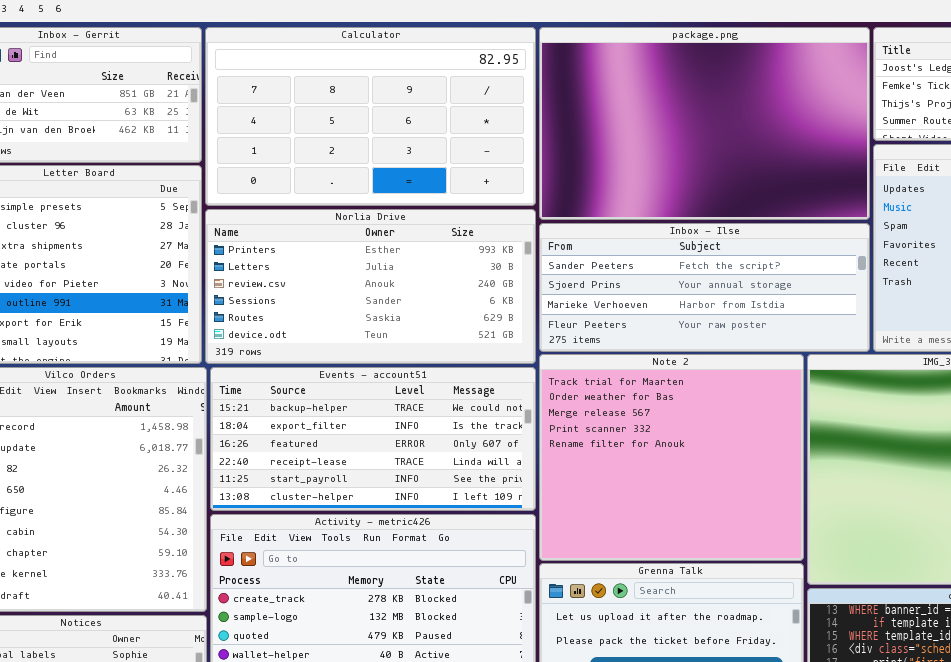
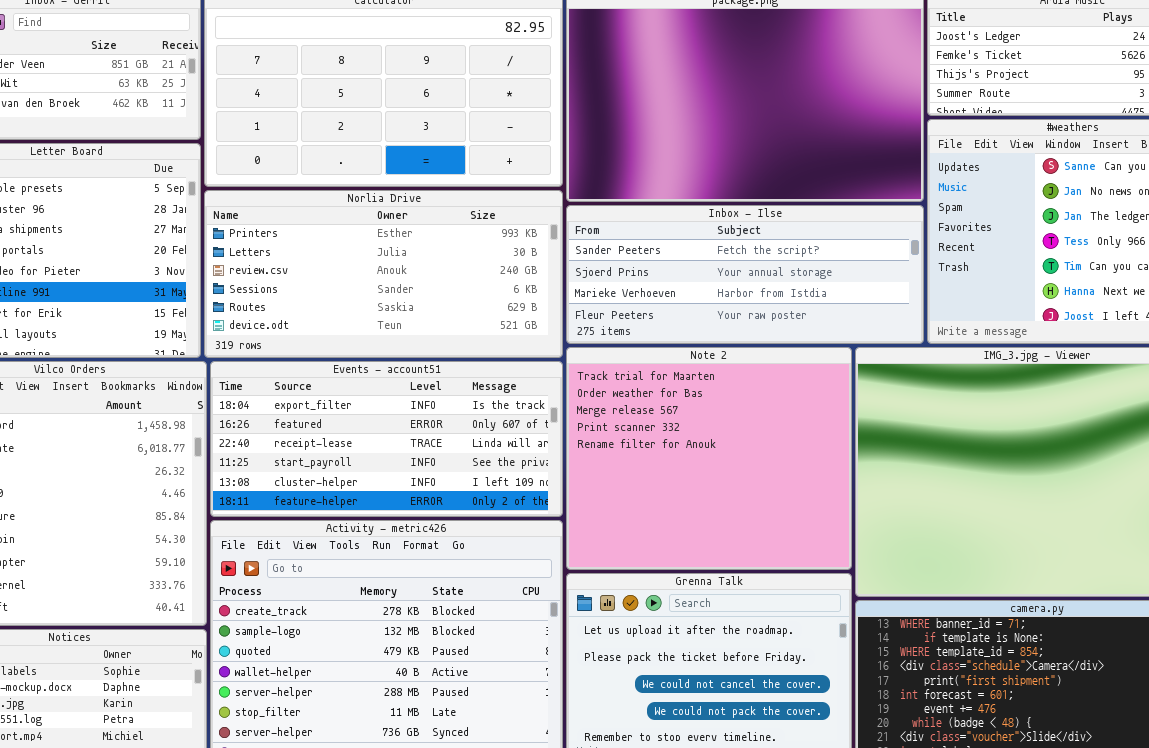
Events - account51: [210,367,536,511] -> [210,361,563,517], scrolled down 1 row

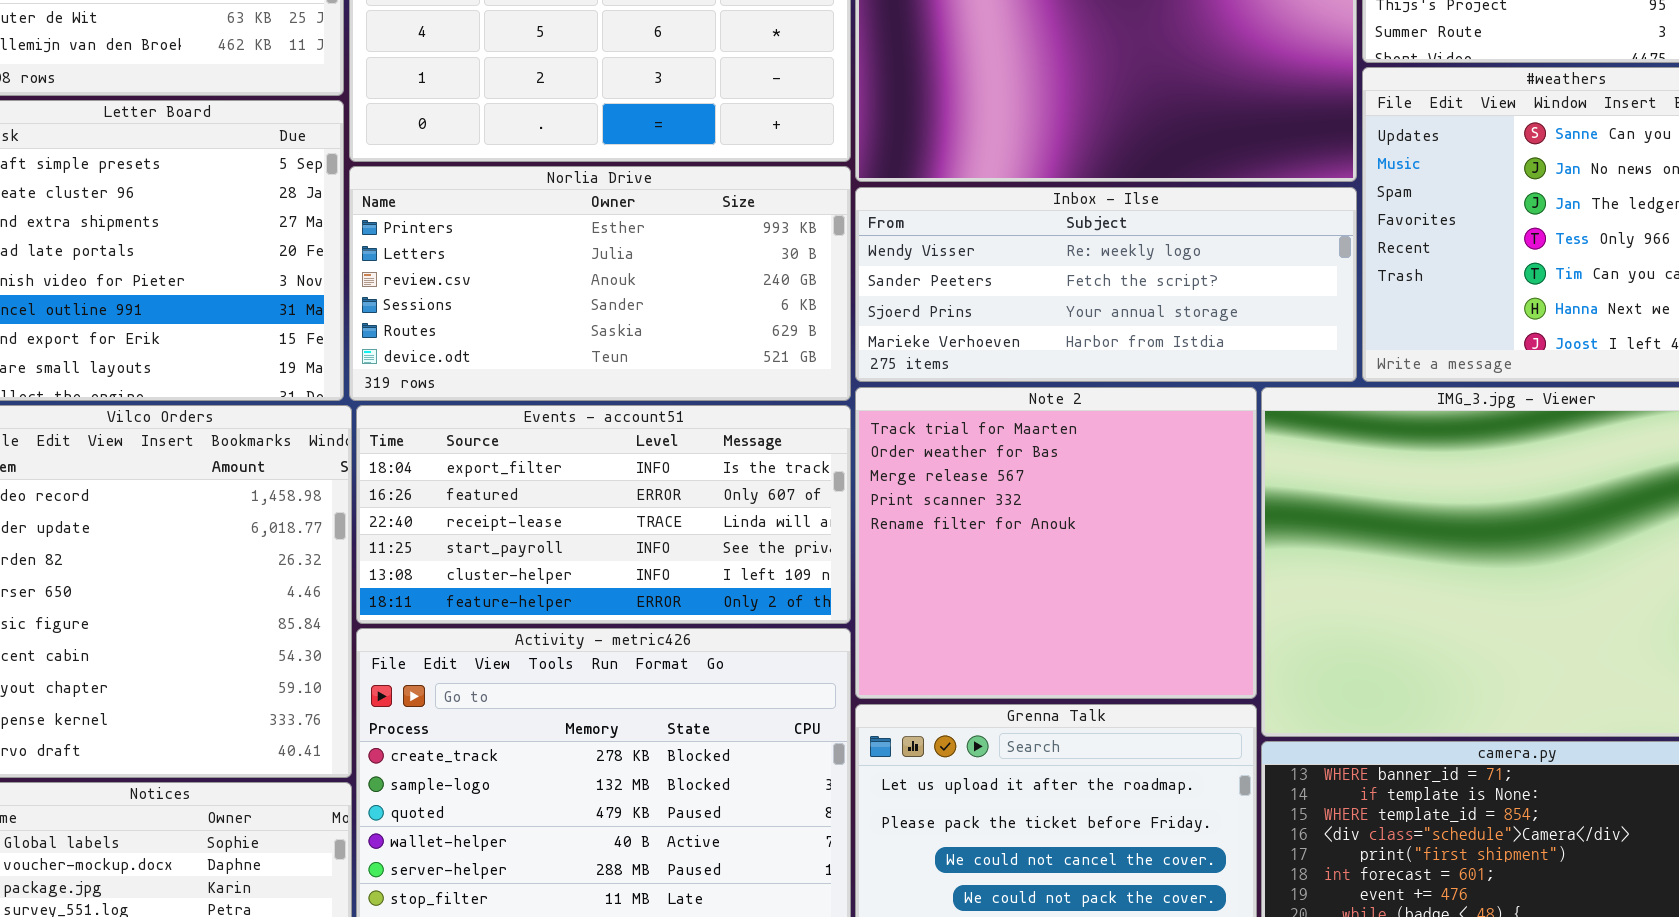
Inbox - Ilse: [566,205,924,344] -> [855,187,1357,382], scrolled up 1 row

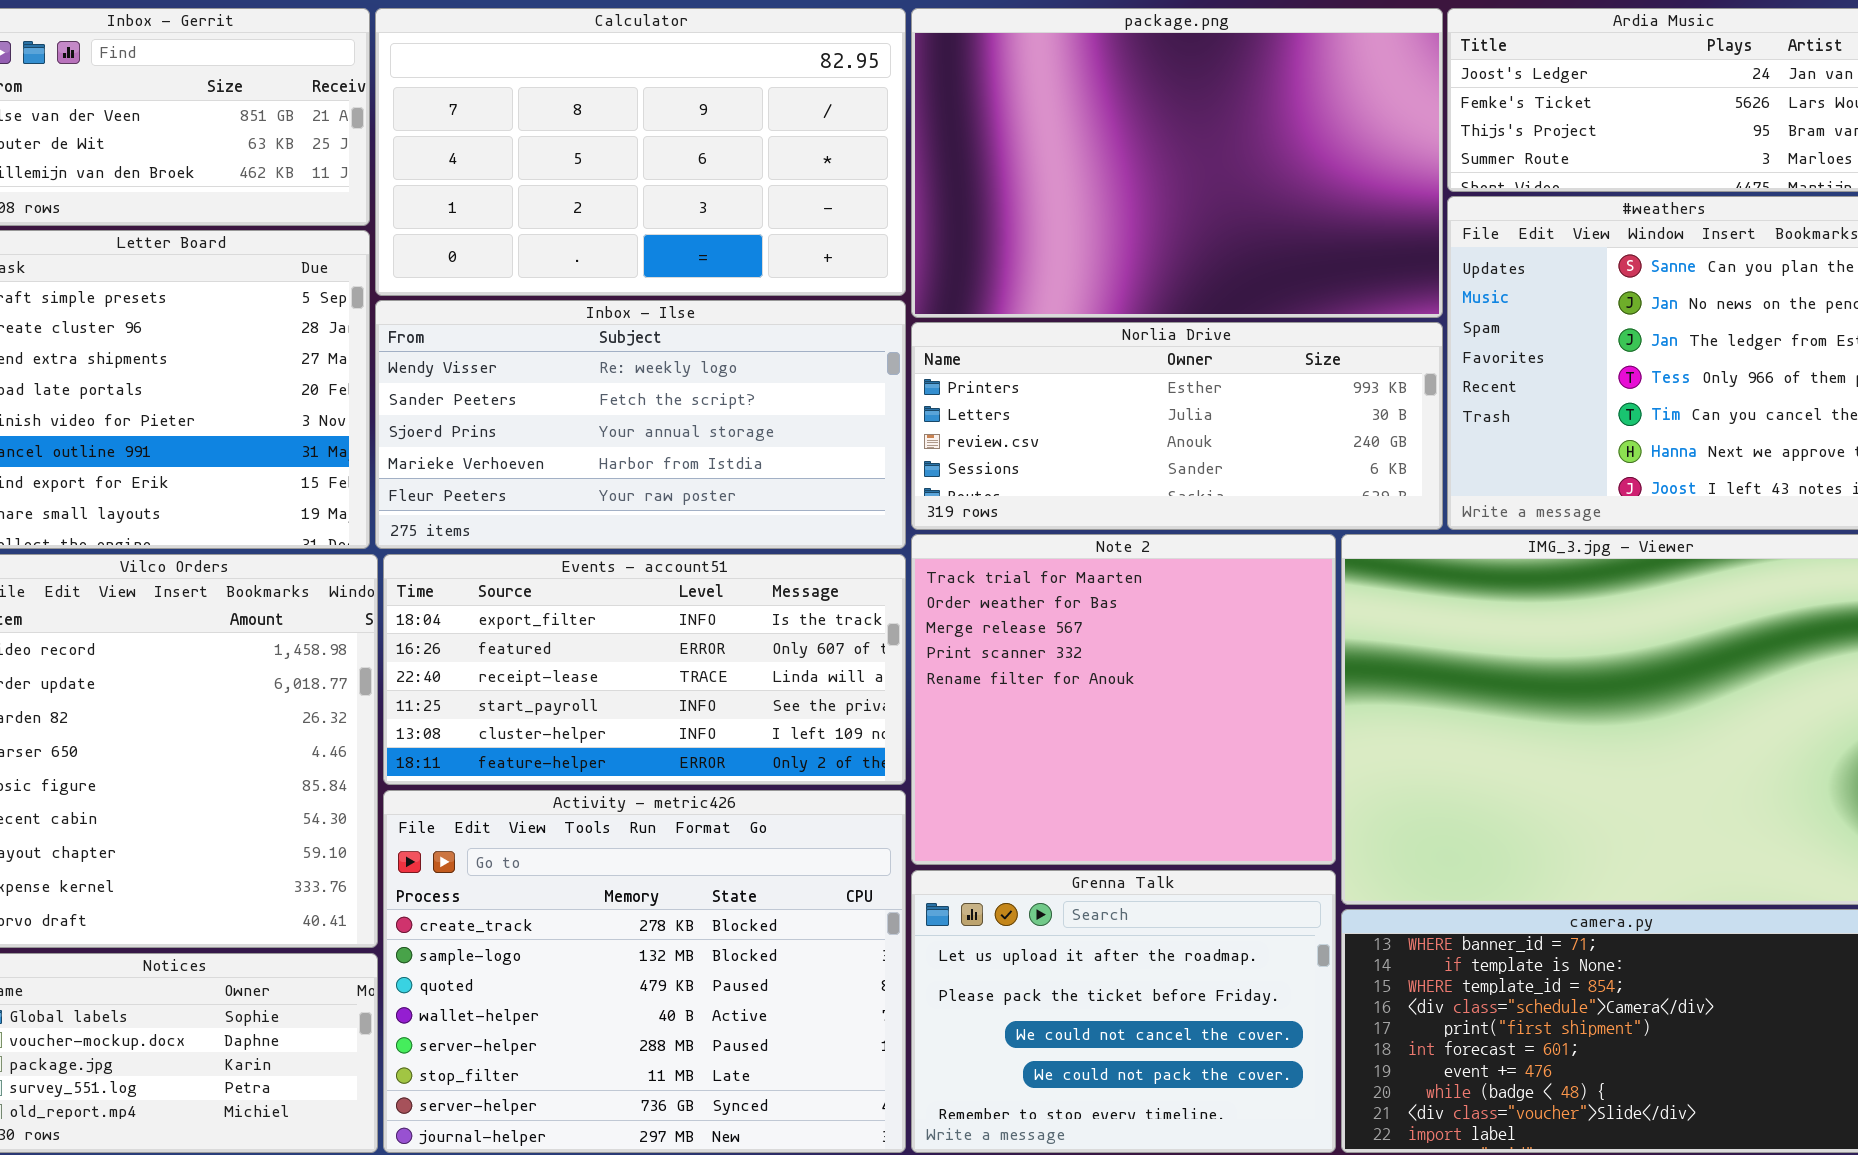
Norlia Drive: [349,166,851,401] -> [911,322,1443,530], moved, resized
Inbox - Ilse: [855,187,1357,382] -> [375,300,906,549], moved, resized

